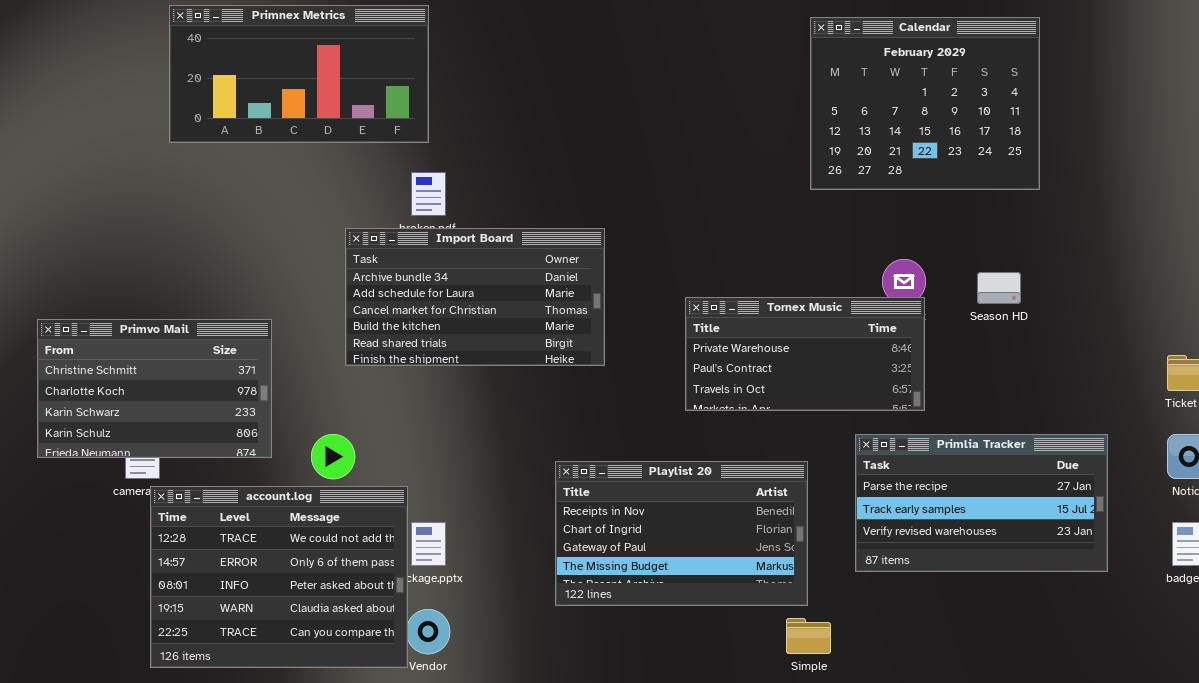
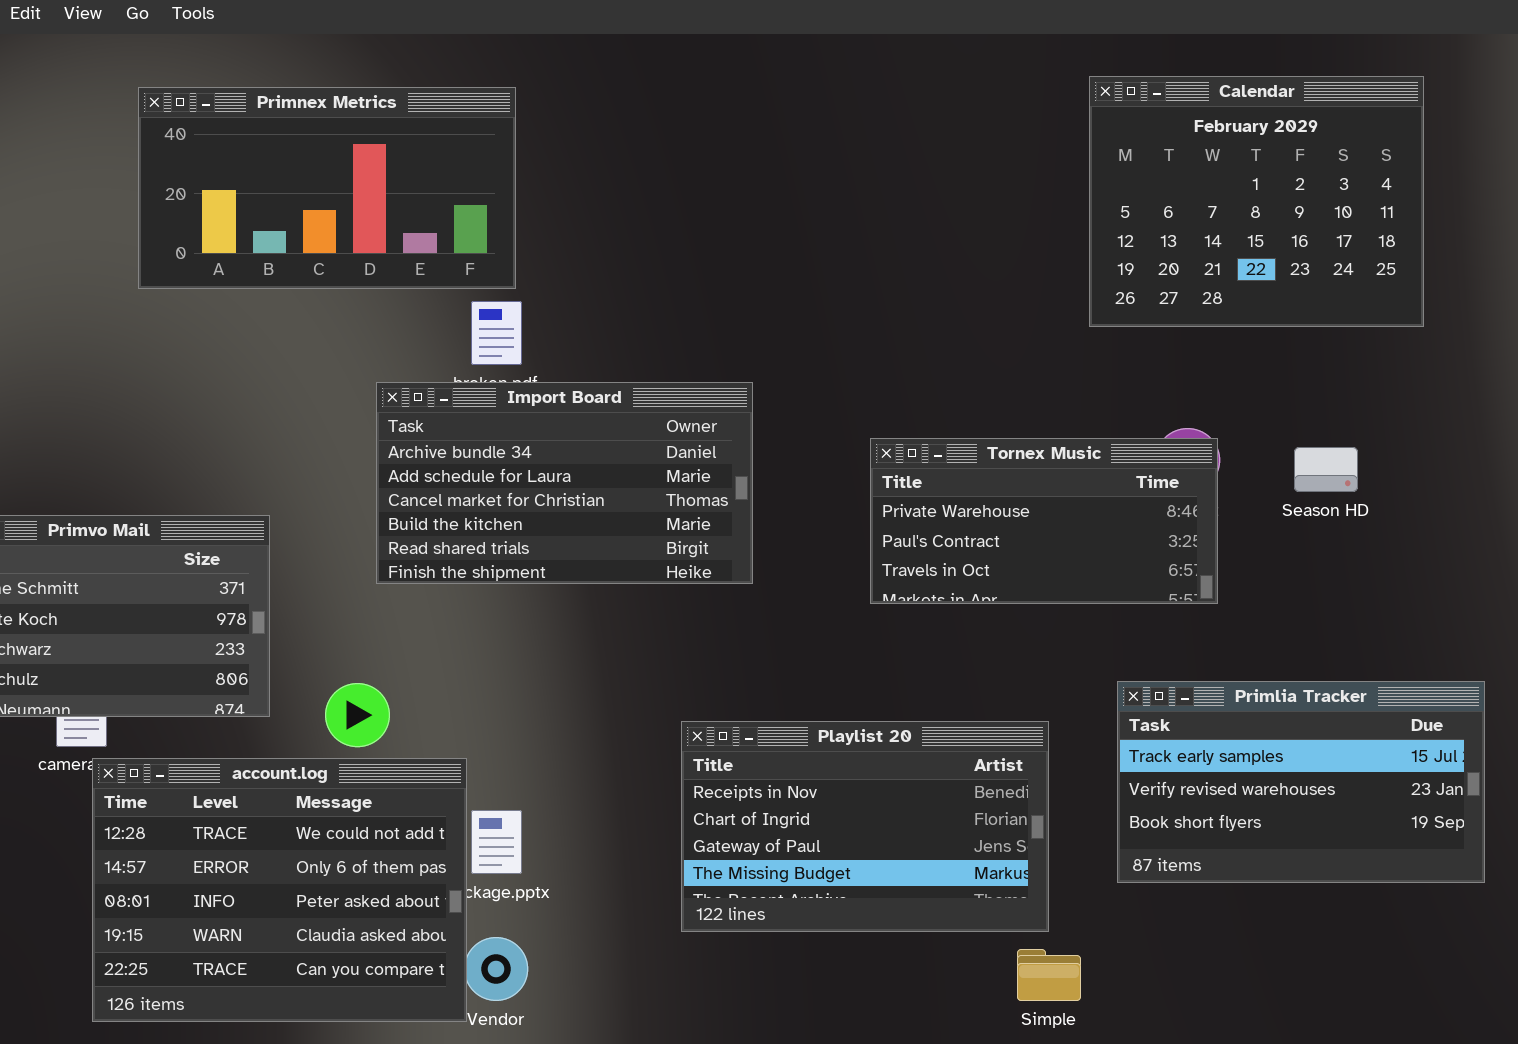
Primnex Metrics: [169,5,429,143] -> [138,87,516,289], moved
Calendar: [810,17,1040,190] -> [1089,76,1424,327], moved
Tornex Music: [685,297,925,411] -> [870,438,1218,604], moved
Primlia Tracker: [855,434,1108,572] -> [1117,681,1485,883], scrolled down 1 row

